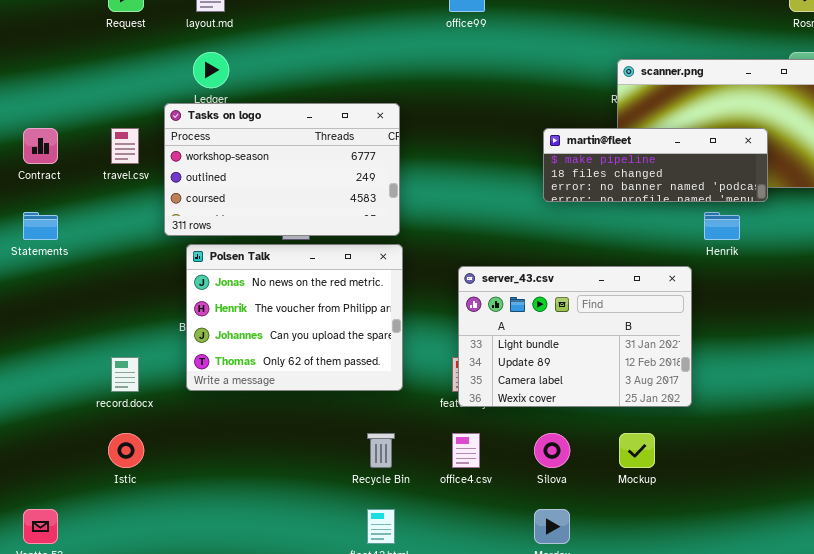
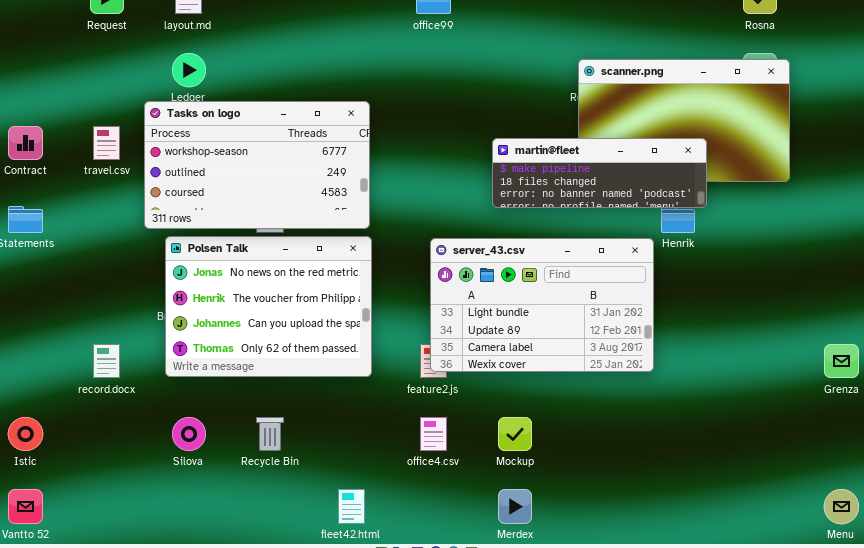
martin@fleet: [543,128,768,202] -> [492,138,707,208], moved
server_43.csv: [458,266,692,407] -> [430,238,654,372], moved
Istic: [108,433,144,468] -> [8,417,43,451], moved
Recycle Bin: [367,433,395,468] -> [256,417,284,451], moved
Silova: [534,433,570,468] -> [172,417,206,451], moved
Mockup: [619,433,655,468] -> [498,417,532,451], moved

